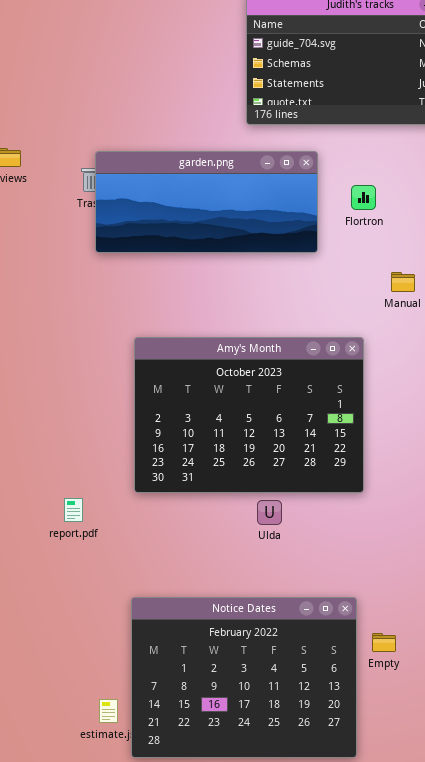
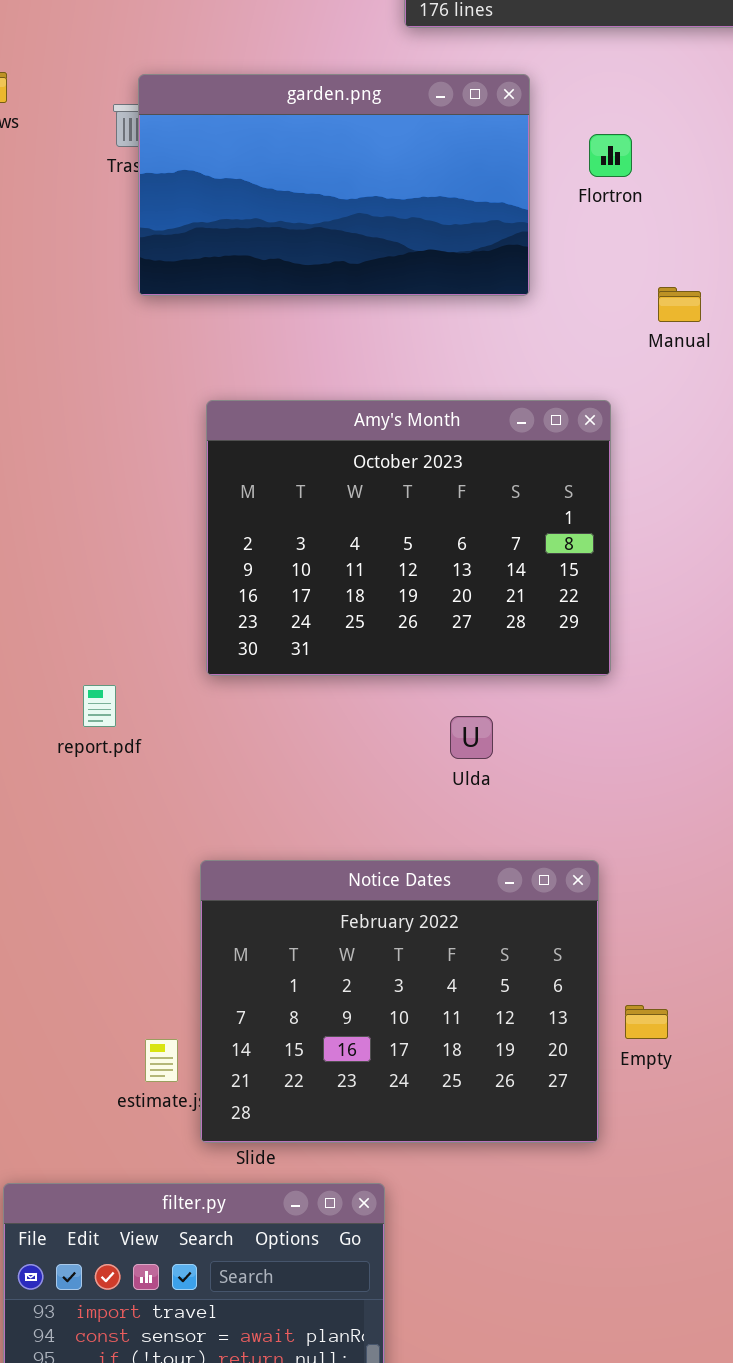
garden.png: [95,151,318,253] -> [138,74,530,296], resized
Ulda: [257,500,282,525] -> [450,716,493,759], moved
Empty: [372,633,396,652] -> [625,1005,668,1039], moved

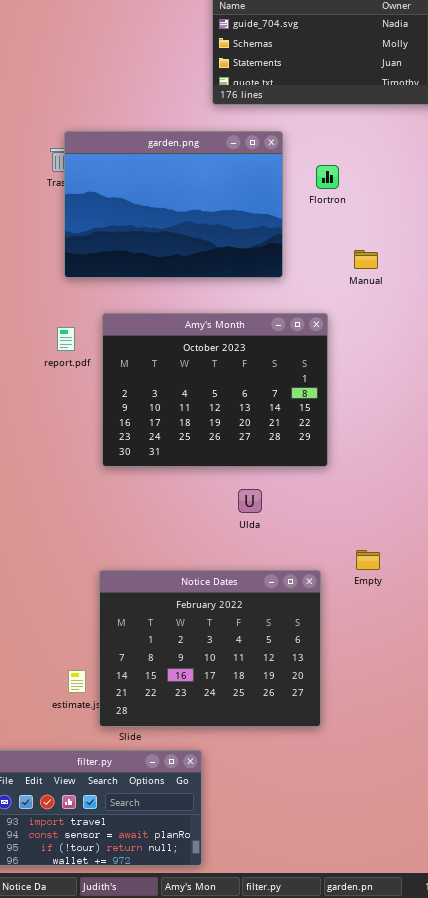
garden.png: [138,74,530,296] -> [64,131,283,278], resized
report.pdf: [83,685,116,727] -> [57,327,75,351], moved
Empty: [625,1005,668,1039] -> [356,550,380,570], moved

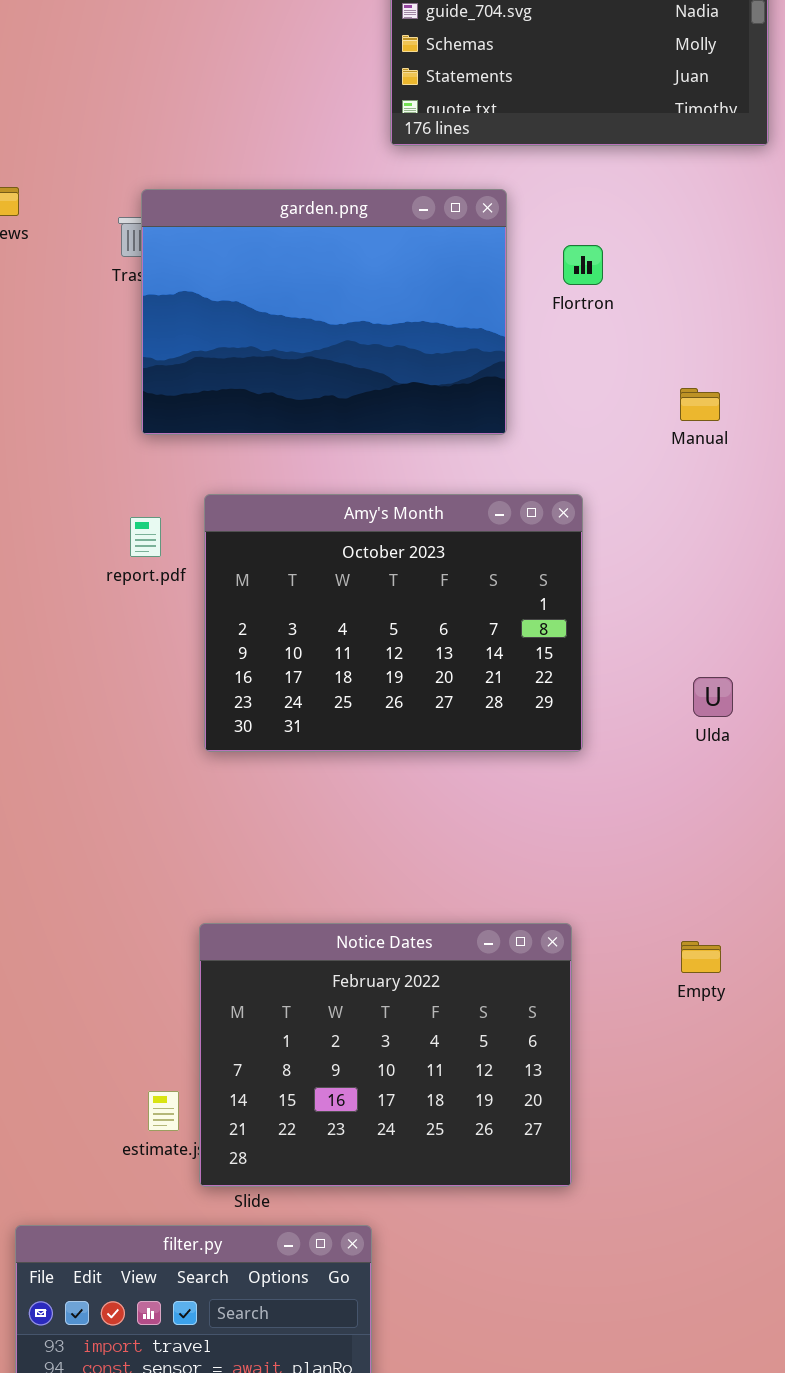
Manual: [354,250,378,269] -> [680,388,720,421], moved
Ulda: [238,489,262,513] -> [693,677,733,717], moved
Empty: [356,550,380,570] -> [681,941,721,973], moved

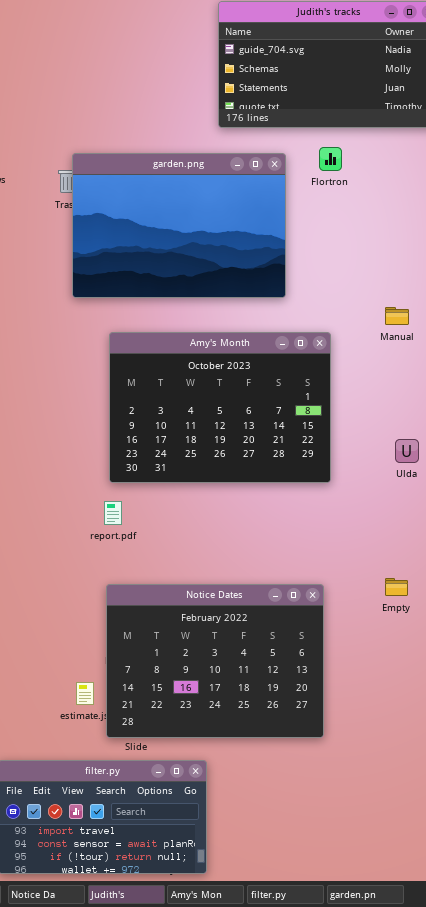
Flortron: [563,245,603,285] -> [319,147,342,171], moved
Manual: [680,388,720,421] -> [385,307,409,325], moved
report.pdf: [130,517,161,557] -> [104,501,122,525], moved
Empty: [681,941,721,973] -> [385,578,408,596], moved

